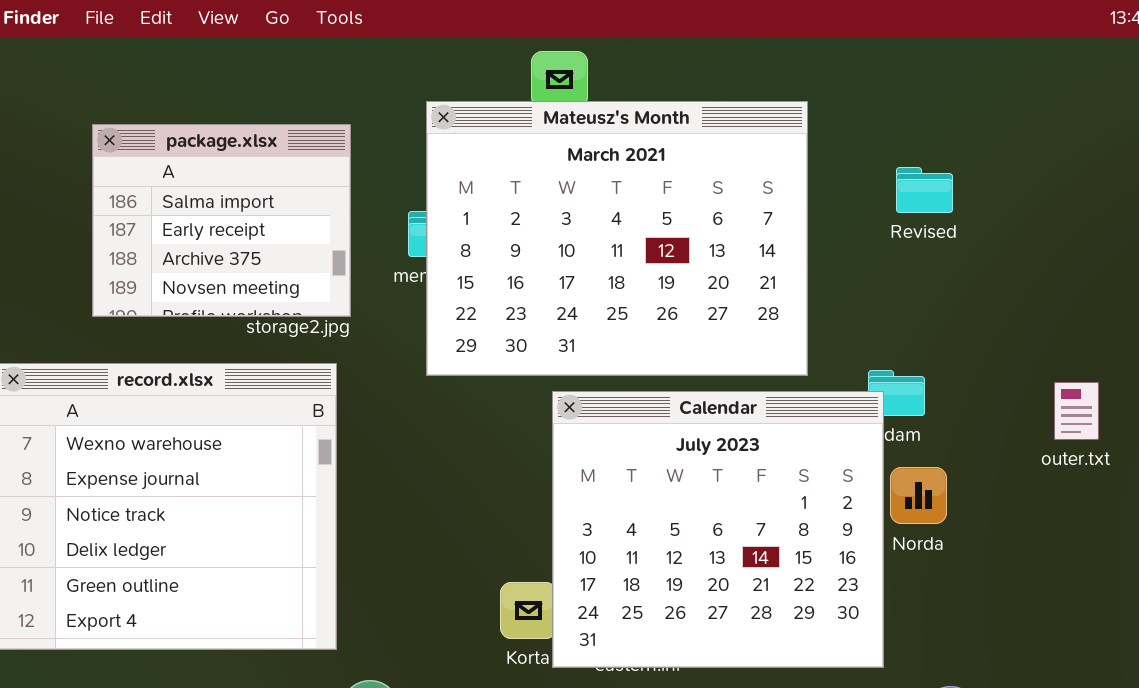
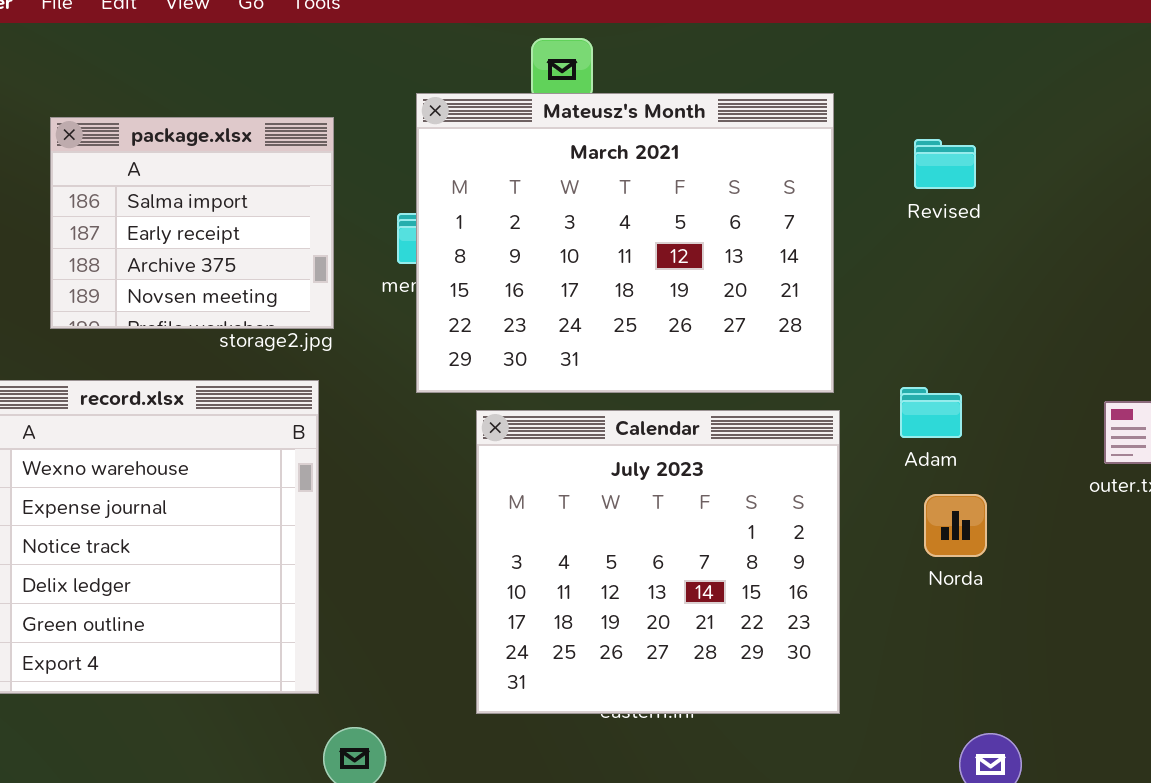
Revised: [896,167,953,213] -> [914,139,976,189], moved
Calendar: [552,391,884,668] -> [476,410,840,714], moved

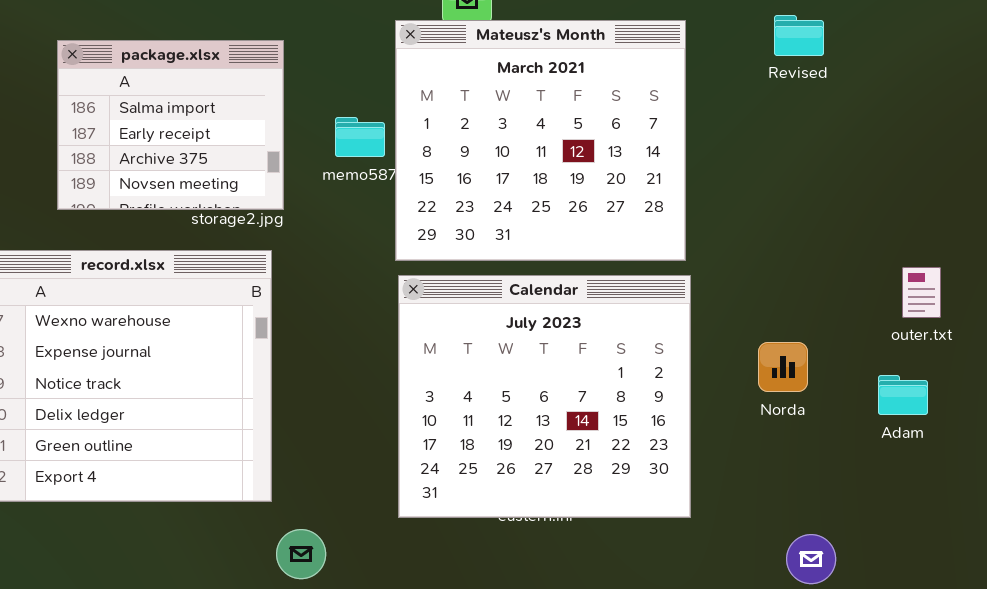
Mateusz's Month: [416,93,834,393] -> [395,20,686,261], resized
Revised: [914,139,976,189] -> [774,15,824,56], moved
Adam: [900,387,962,438] -> [878,375,928,415], moved

